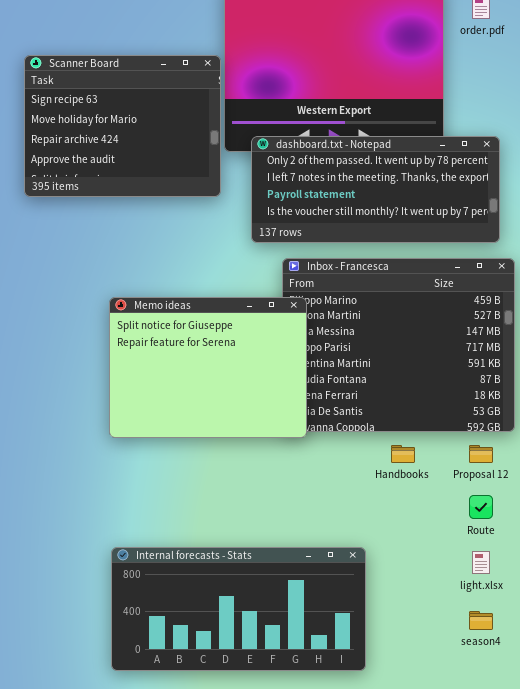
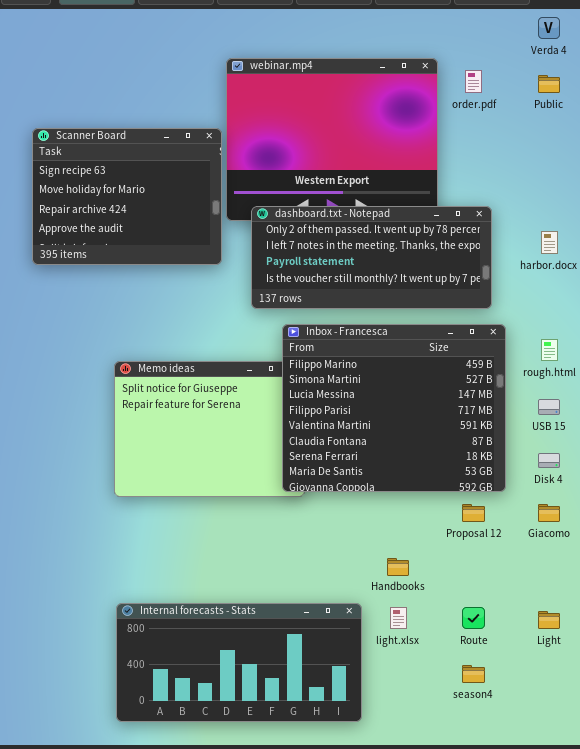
Inbox - Francesca: [282,258,515,432] -> [282,324,506,492], raised
Handbooks: [391,445,415,463] -> [387,558,409,576], moved
Route: [469,495,493,519] -> [462,607,485,629], moved
light.xlsx: [472,551,490,574] -> [390,607,407,629], moved

